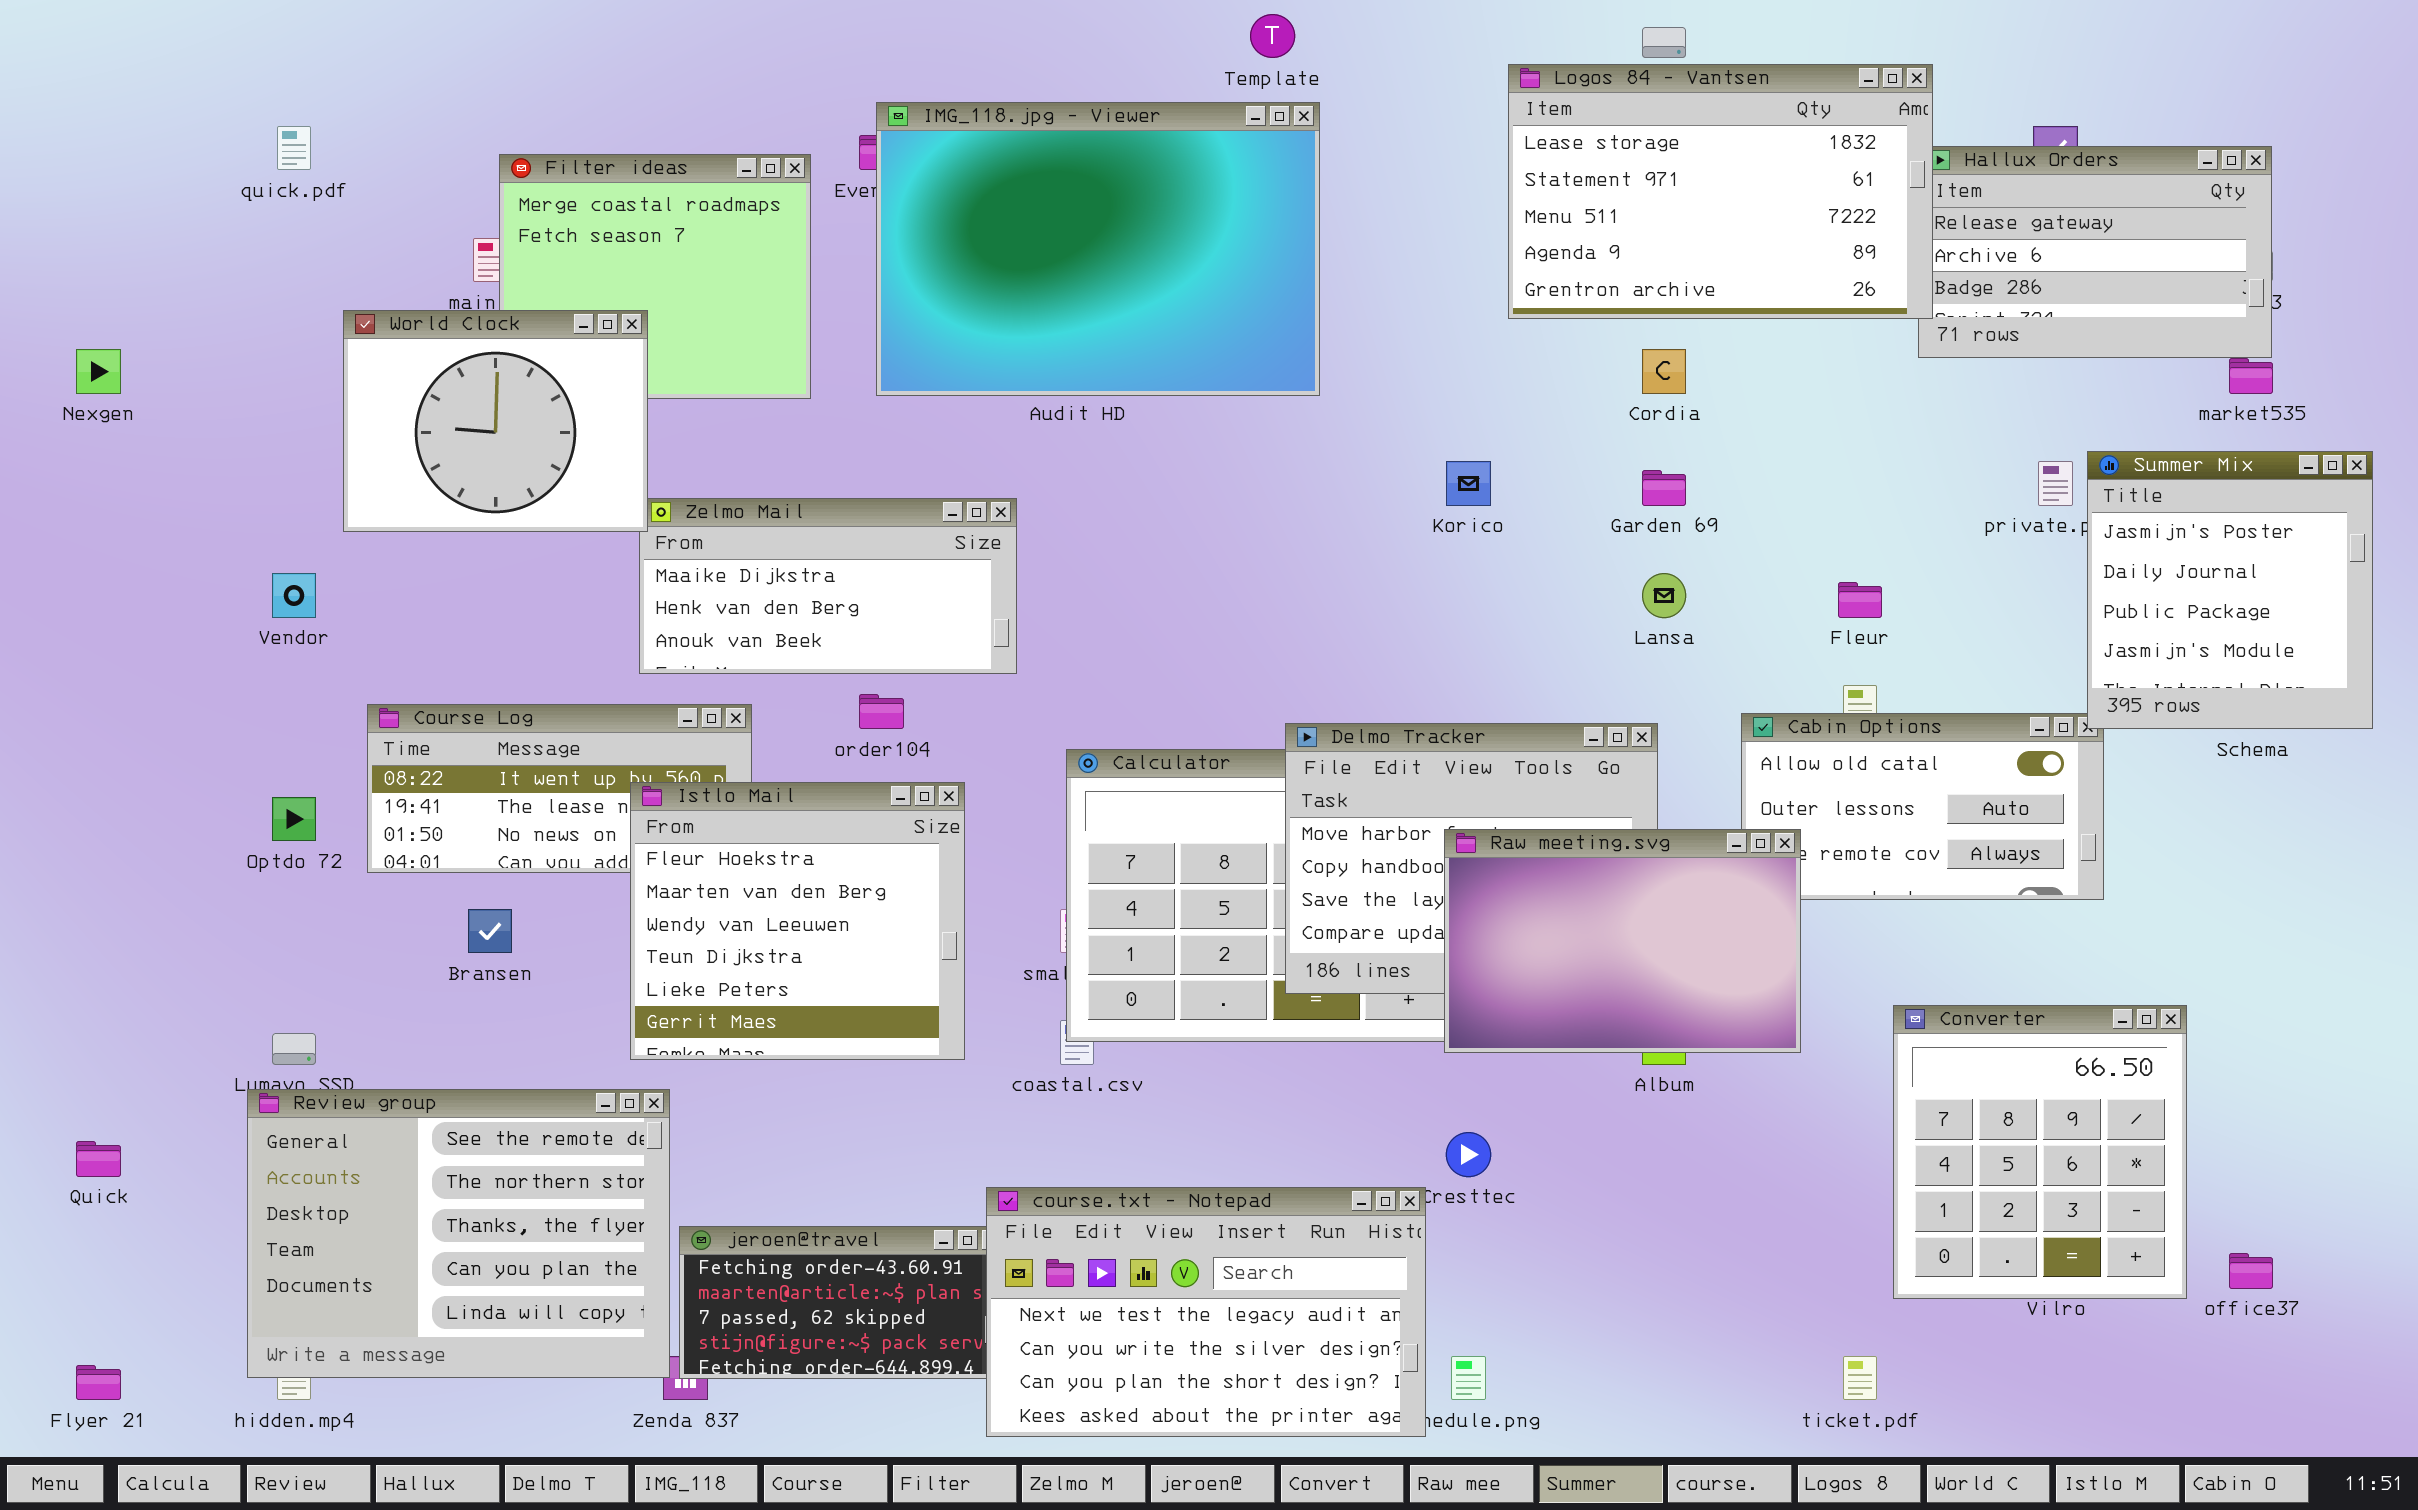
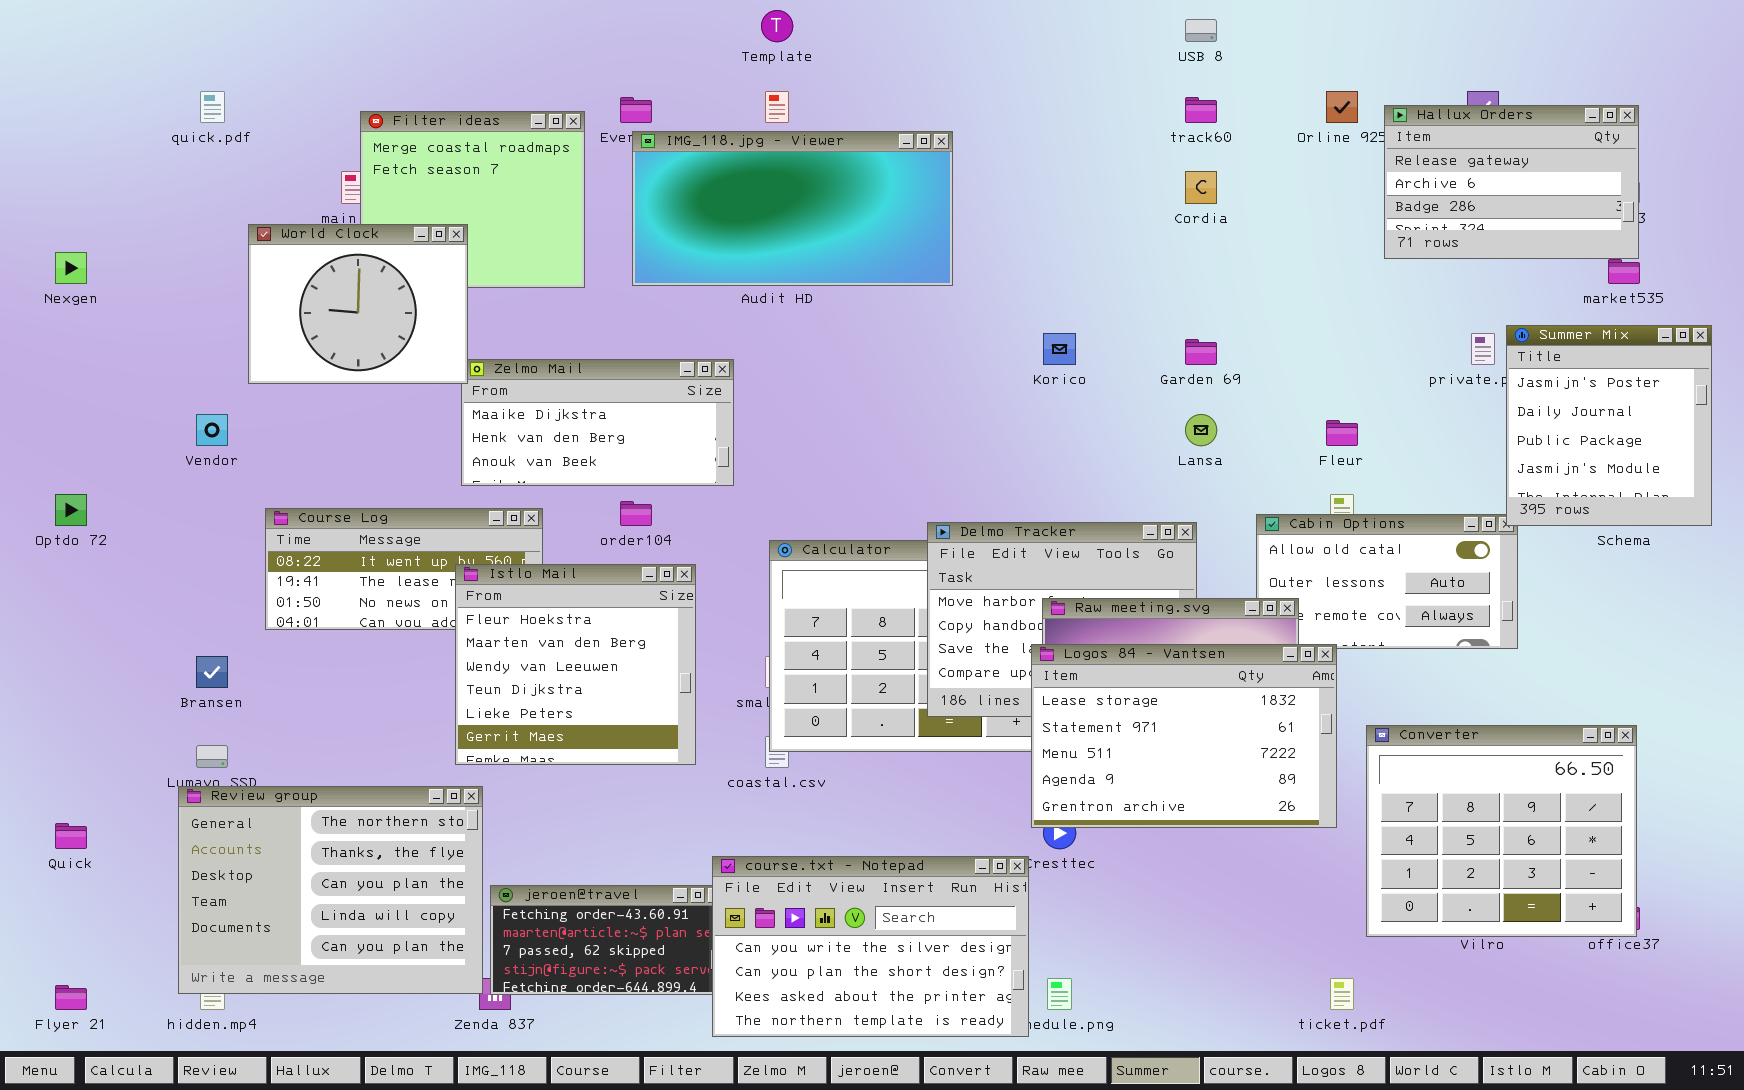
Template: [1250,14,1295,58] -> [761,10,793,42], moved
Logos 84 - Vantsen: [1508,64,1933,319] -> [1031,644,1337,828], moved
IMG_118.jpg - Viewer: [876,102,1320,396] -> [632,131,953,286], resized
Cordia: [1642,349,1686,394] -> [1185,171,1217,204], moved
Optdo 72: [272,797,316,841] -> [55,494,87,526], moved
Bransen: [468,909,512,953] -> [196,656,228,688], moved
Converter: [1893,1005,2187,1299] -> [1366,725,1637,937], resized
Review group: [247,1089,670,1378] -> [178,786,483,994], scrolled down 1 row
course.txt - Notepad: [986,1187,1426,1437] -> [712,856,1029,1037], scrolled down 1 row

